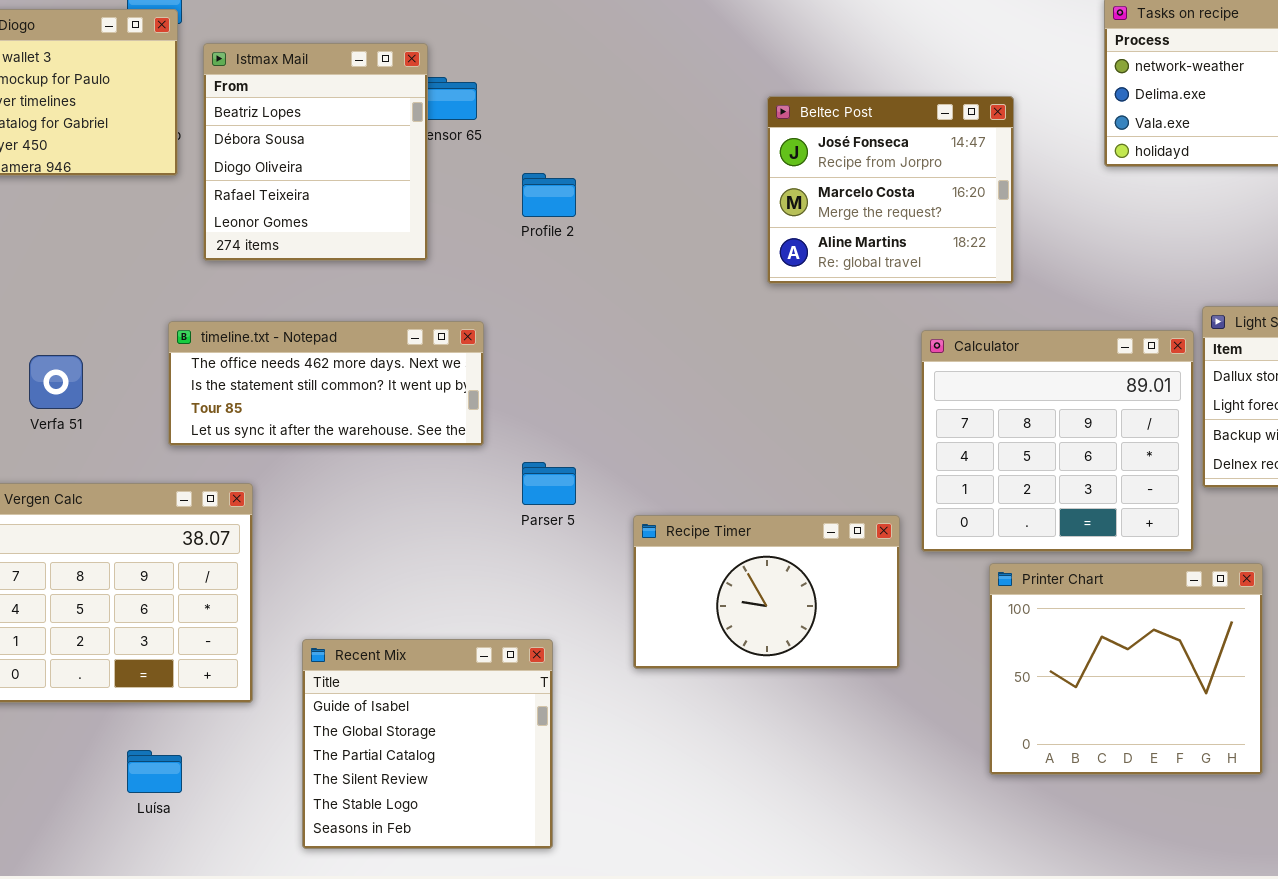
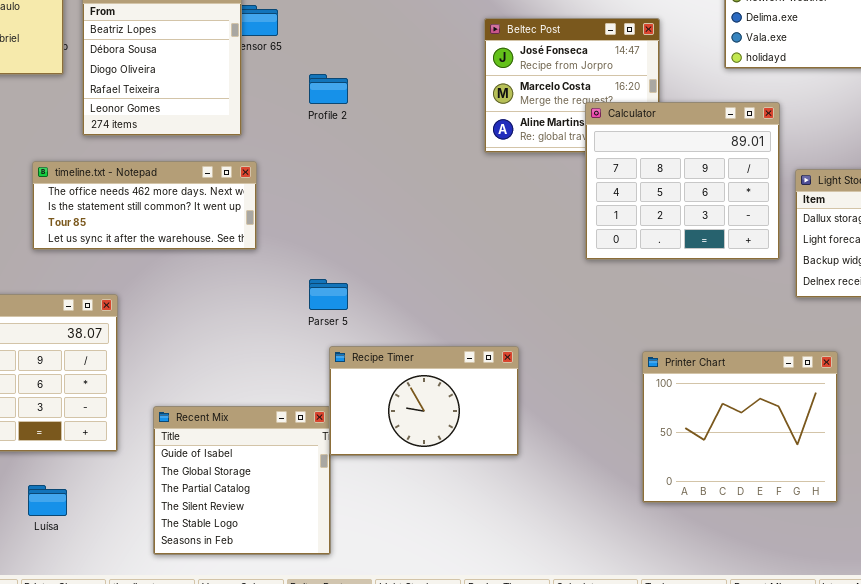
timeline.txt - Notepad: [168,321,484,446] -> [32,161,257,250], moved
Calculator: [921,330,1194,552] -> [585,102,780,260], moved
Recipe Timer: [633,515,900,669] -> [329,346,519,456], moved

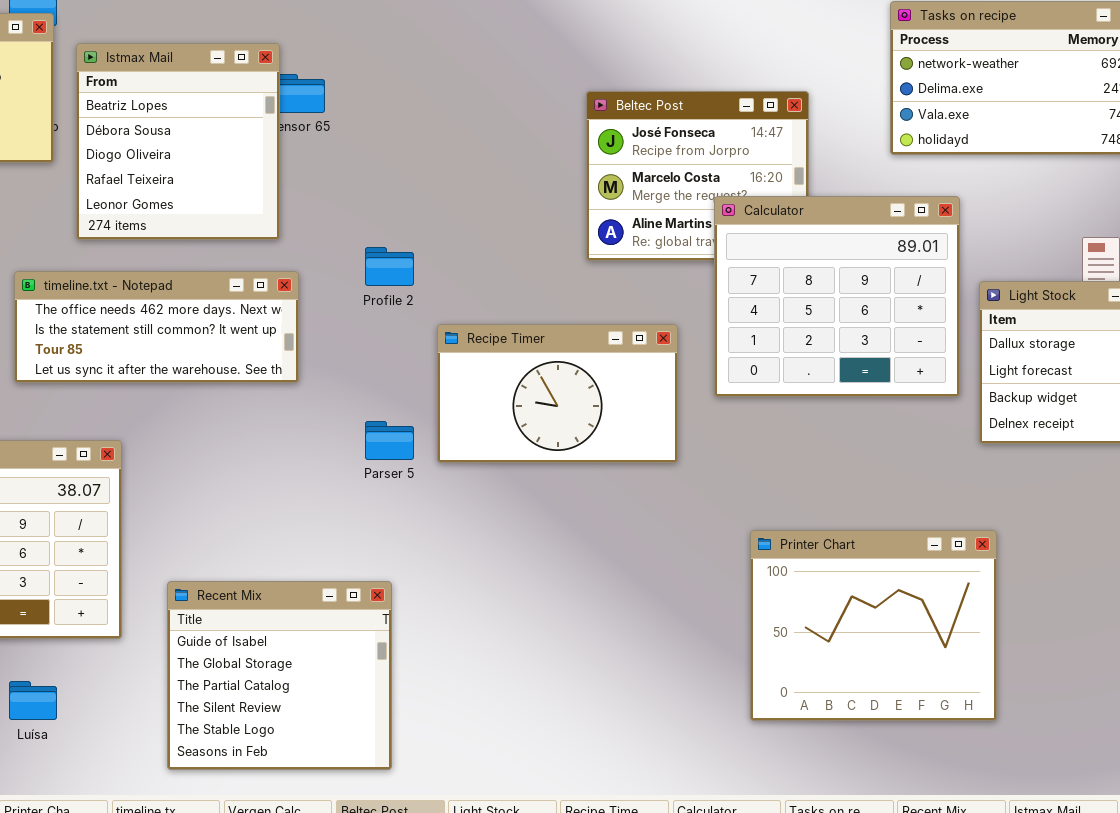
Profile 2: [309,74,348,104] -> [365,247,414,286], moved
Recipe Timer: [329,346,519,456] -> [437,324,678,463], moved
Printer Chart: [642,351,838,503] -> [750,530,997,721], moved

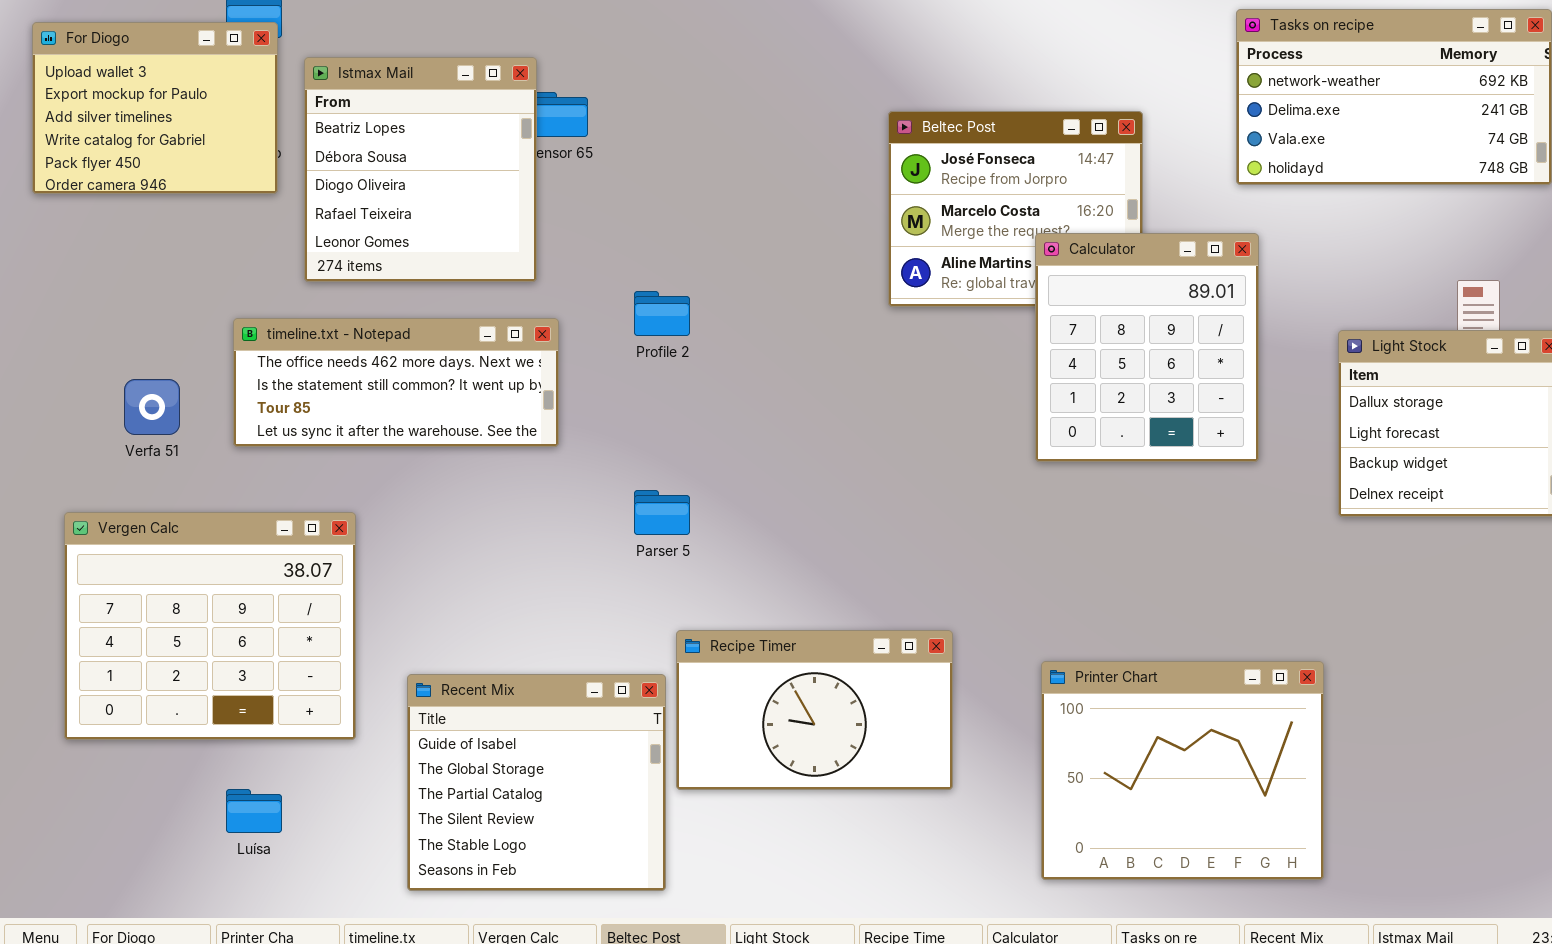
Calculator: [714,196,960,397] -> [1035,233,1259,462], resized
Recipe Timer: [437,324,678,463] -> [676,630,953,790], moved
Printer Chart: [750,530,997,721] -> [1041,661,1324,880], moved

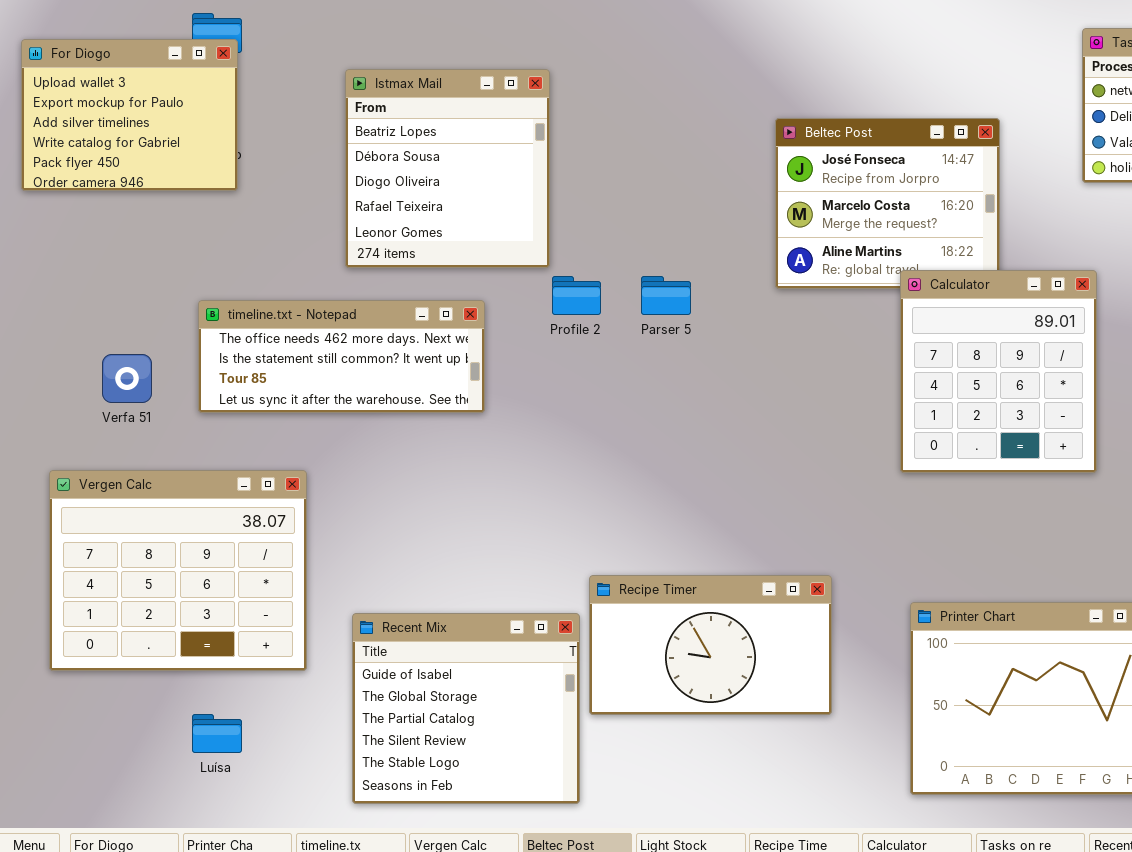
Istmax Mail: [304,57,537,282] -> [345,69,550,268], moved
Calculator: [1035,233,1259,462] -> [900,270,1097,473], moved
Parser 5: [634,490,690,535] -> [641,276,691,315], moved

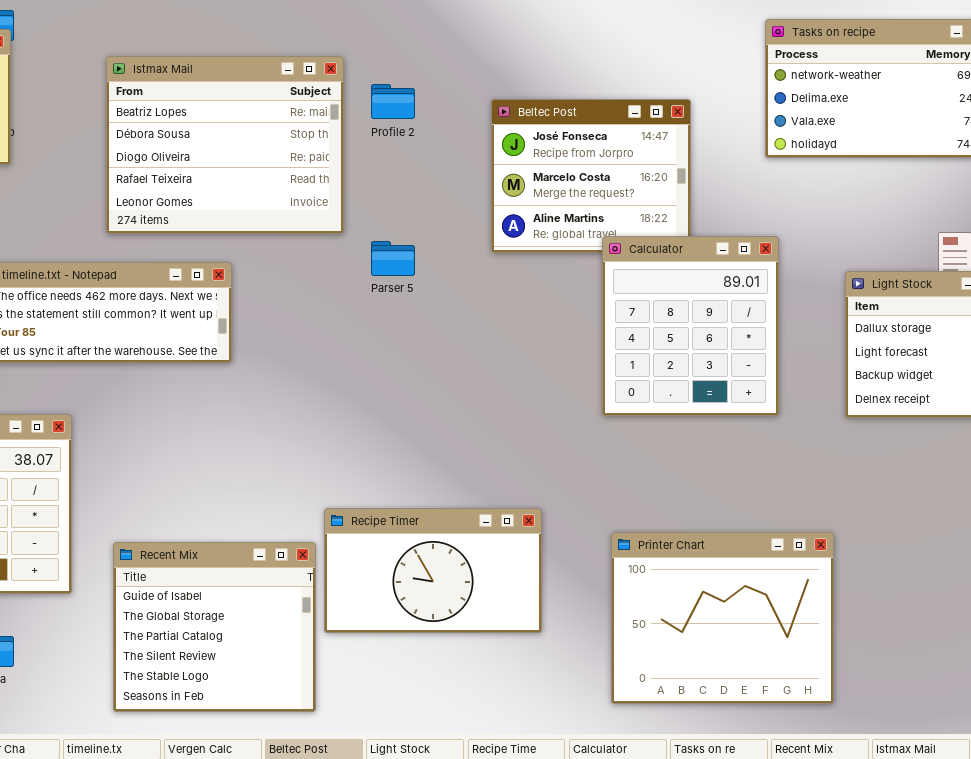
Istmax Mail: [345,69,550,268] -> [106,56,344,234], resized
Profile 2: [552,276,601,315] -> [371,84,415,119], moved

